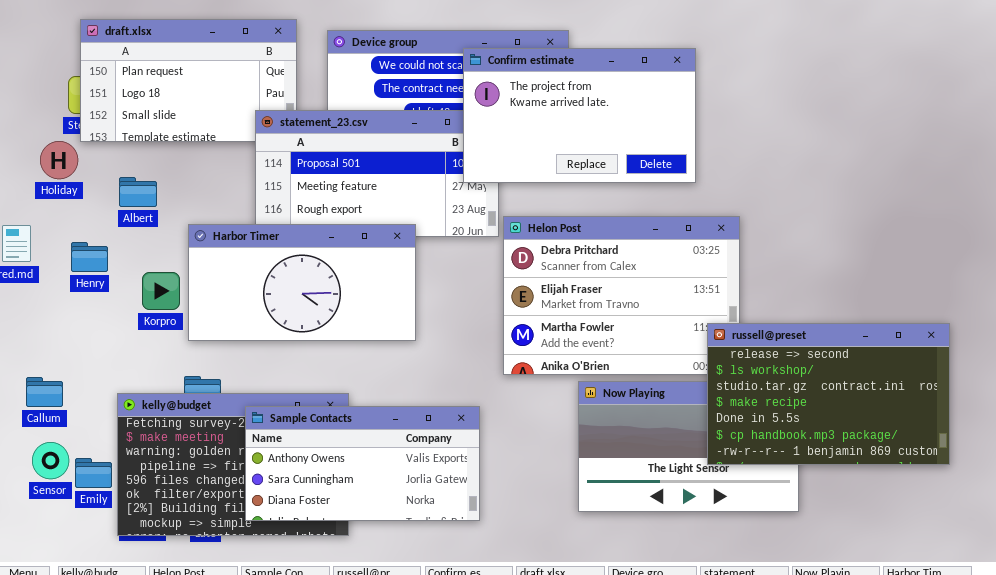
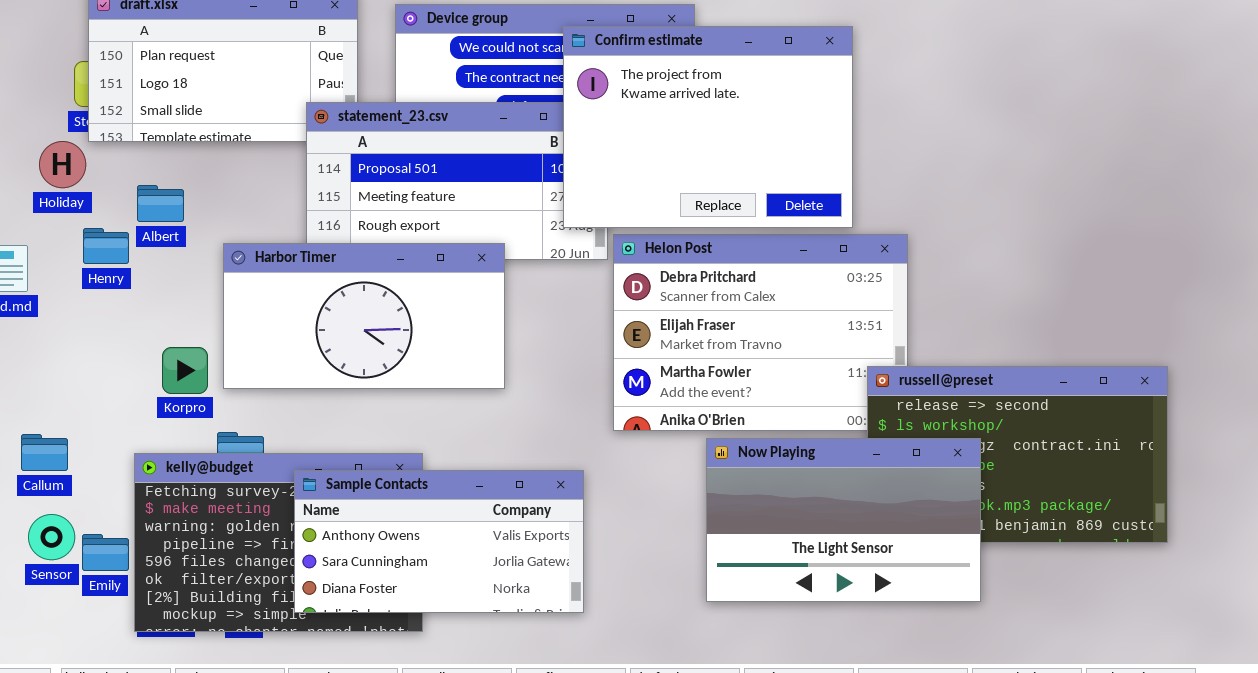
Confirm estimate: [463,48,696,183] -> [563,26,853,228], resized
Henry: [71,242,108,272] -> [83,228,129,264], moved
Korpro: [142,272,180,310] -> [162,347,208,394], moved
Now Playing: [578,381,799,512] -> [706,438,981,602], raised

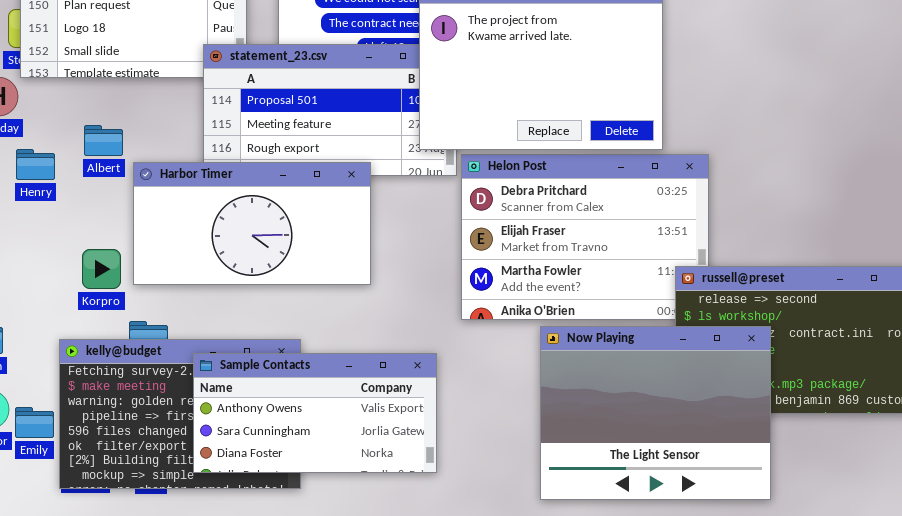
Albert: [137,185,184,222] -> [84,125,123,156], moved
Now Playing: [706,438,981,602] -> [540,326,771,500], resized

